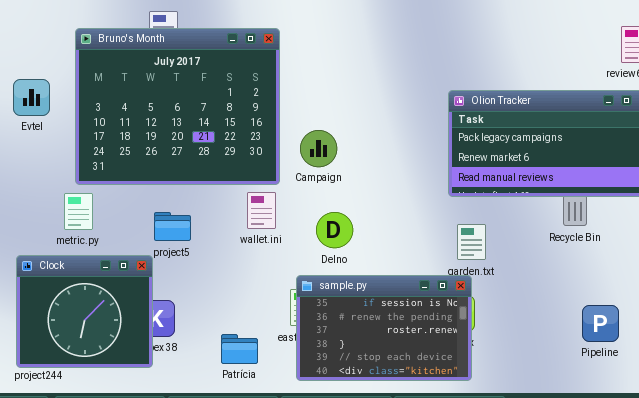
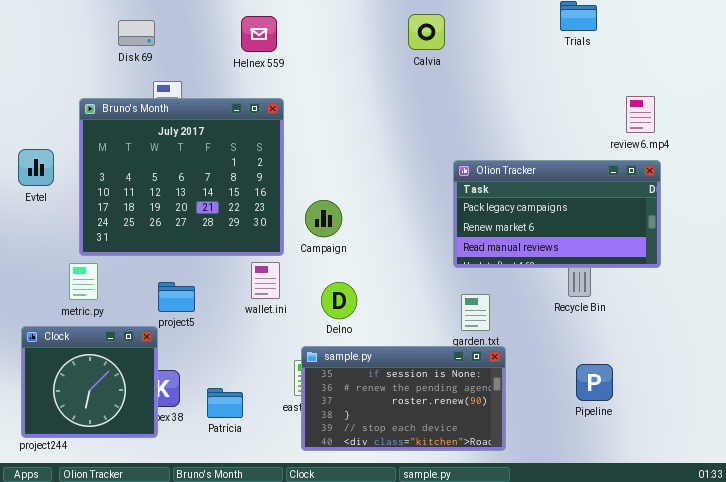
sample.py: [296,275,472,381] -> [301,346,506,451], resized
Pipeline: [582,305,619,342] -> [576,364,613,401], moved
Patrícia: [221,334,258,364] -> [207,388,243,418], moved

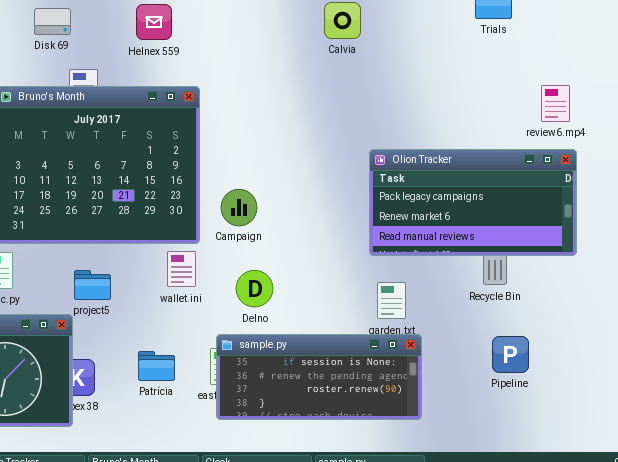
Helnex 559: [241,16,277,52] -> [136,4,172,40], moved
sample.py: [301,346,506,451] -> [216,334,422,420], resized
Pipeline: [576,364,613,401] -> [492,336,529,373], moved
Patrícia: [207,388,243,418] -> [138,351,175,381], moved

